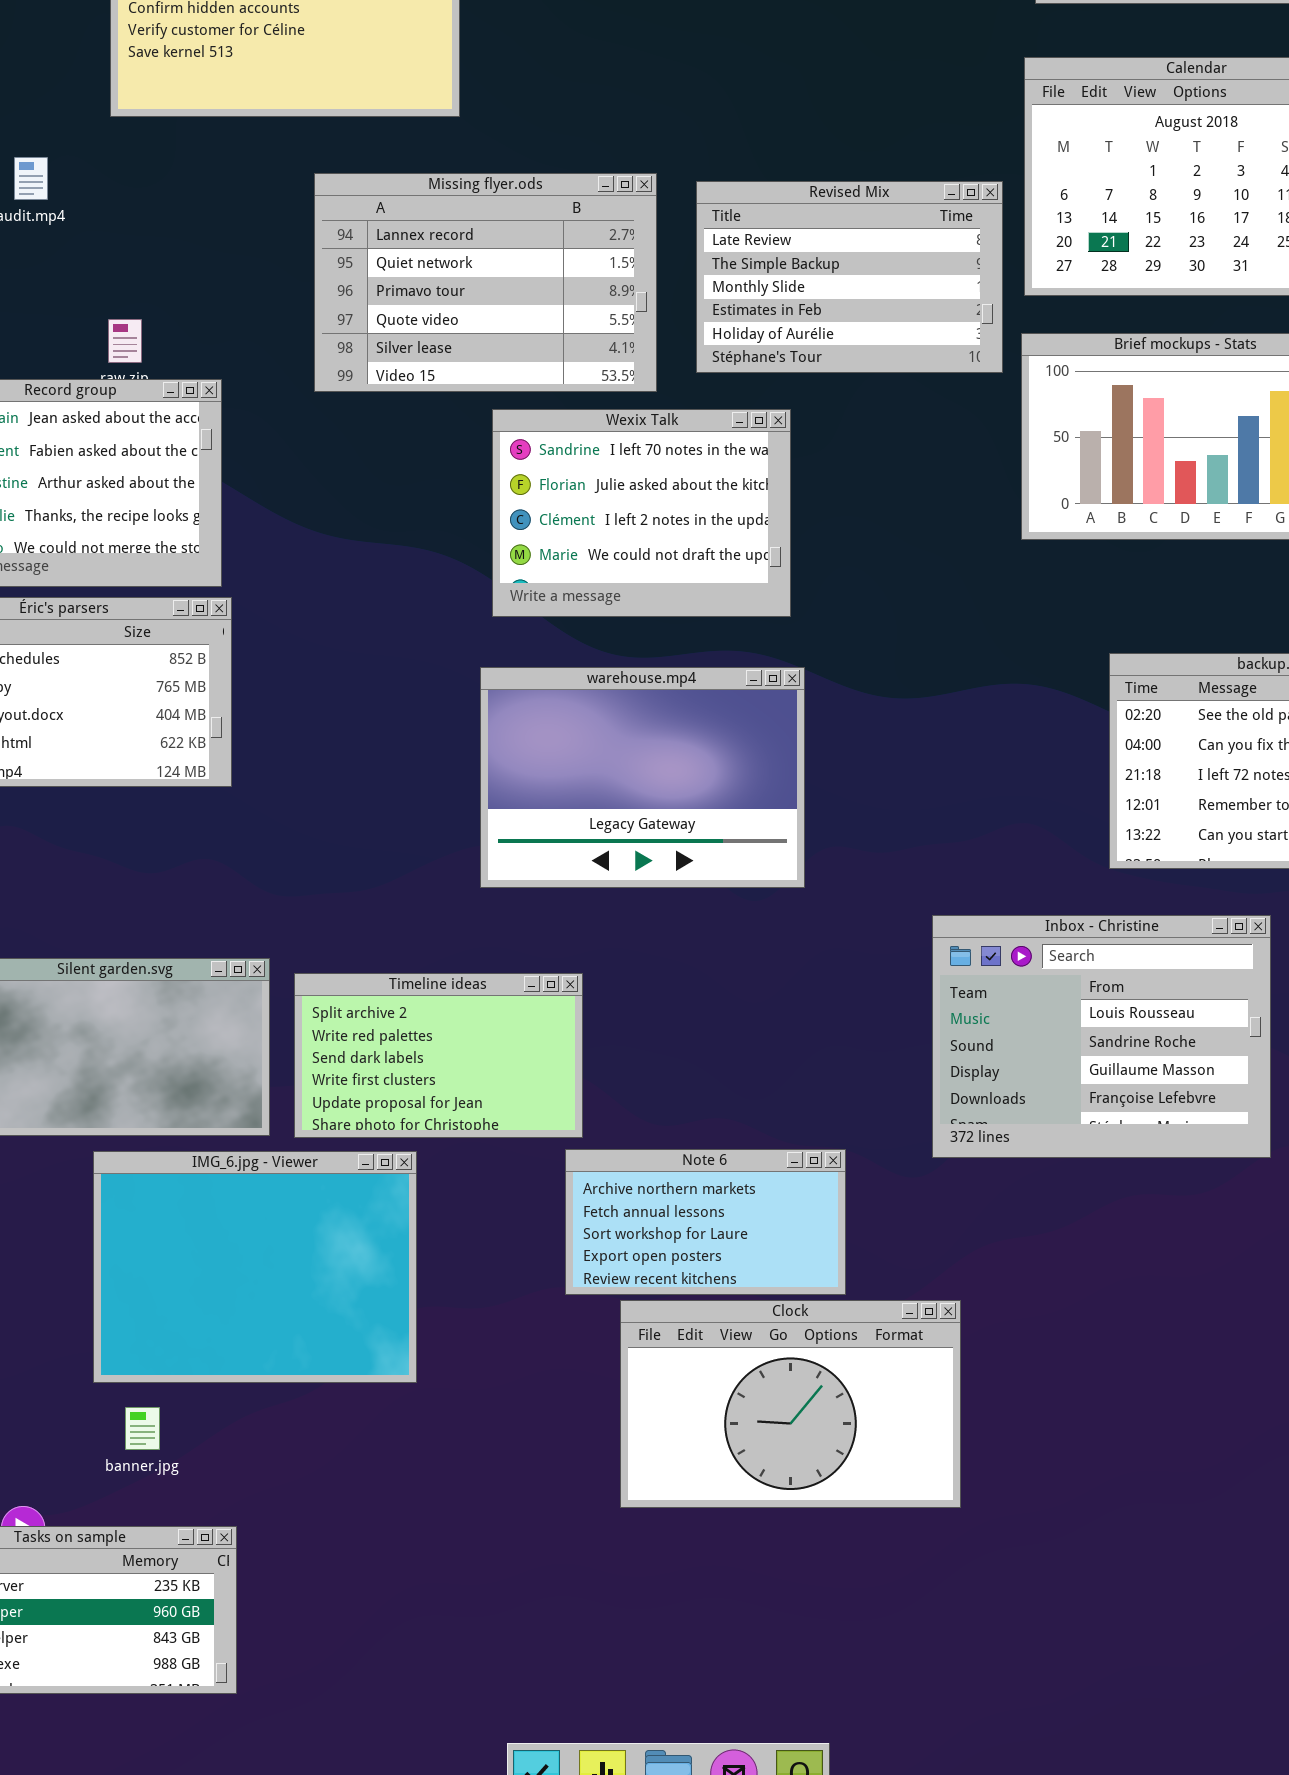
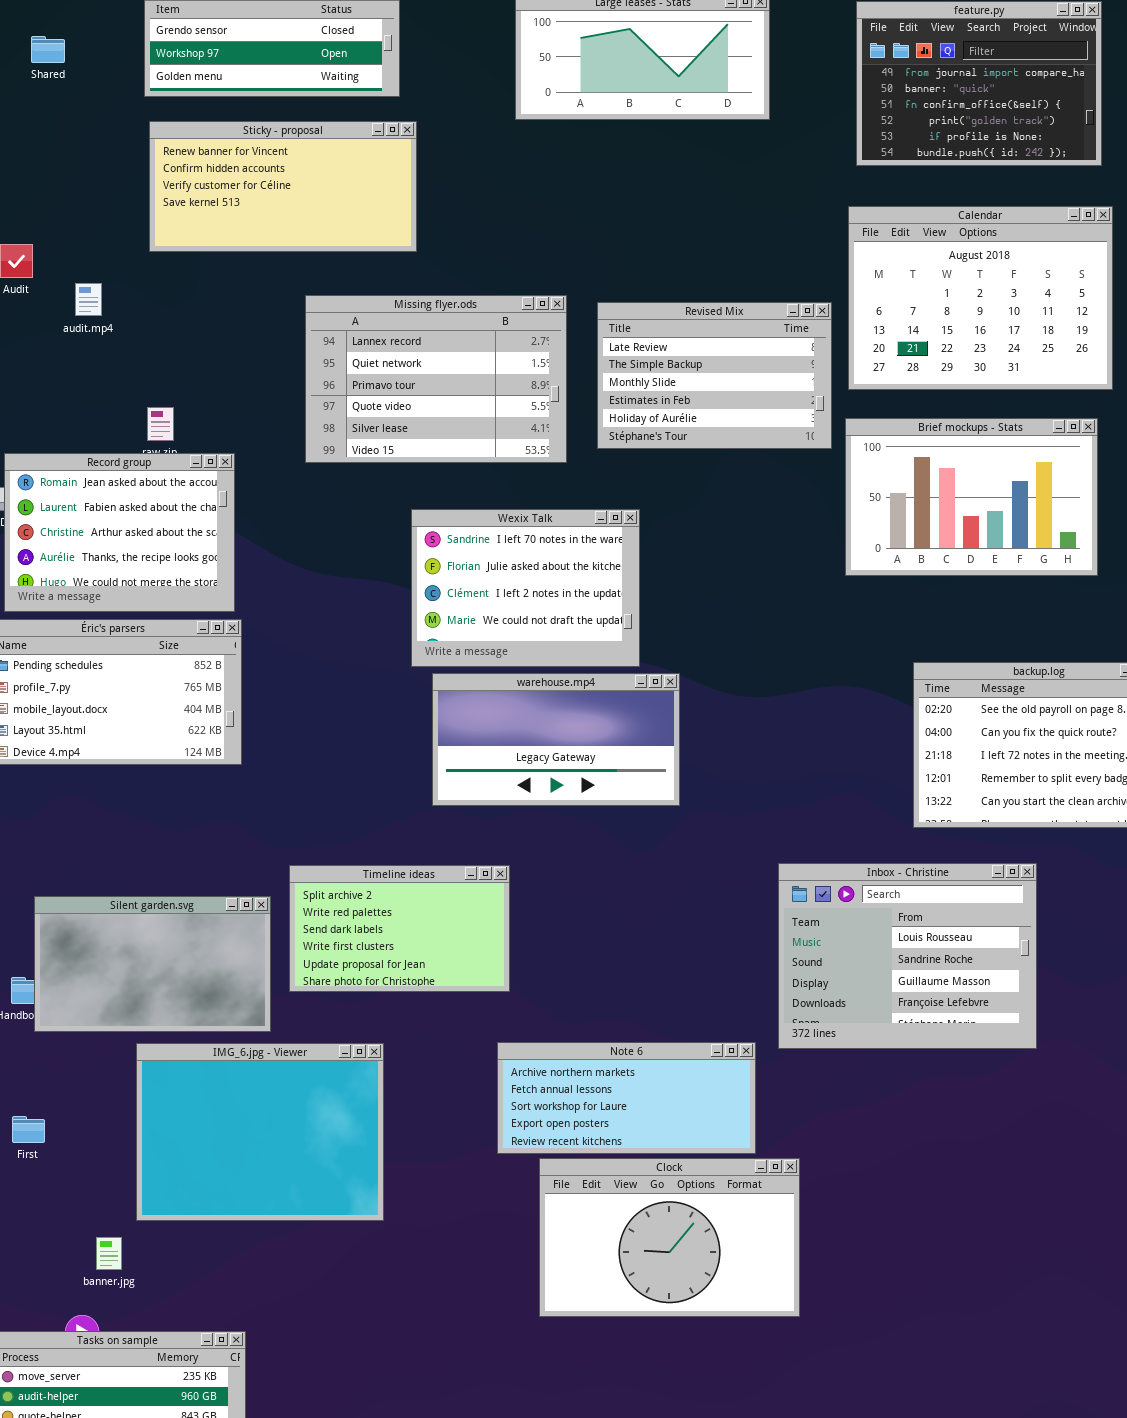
Wexix Talk: [492,409,791,617] -> [411,509,640,667], moved
warehouse.mp4: [480,667,805,888] -> [432,673,680,806], resized
Timeline ideas: [294,973,583,1138] -> [289,865,510,992], moved
Note 6: [565,1149,846,1295] -> [497,1042,756,1154], resized
banner.jpg: [125,1407,160,1450] -> [96,1237,122,1270], moved

